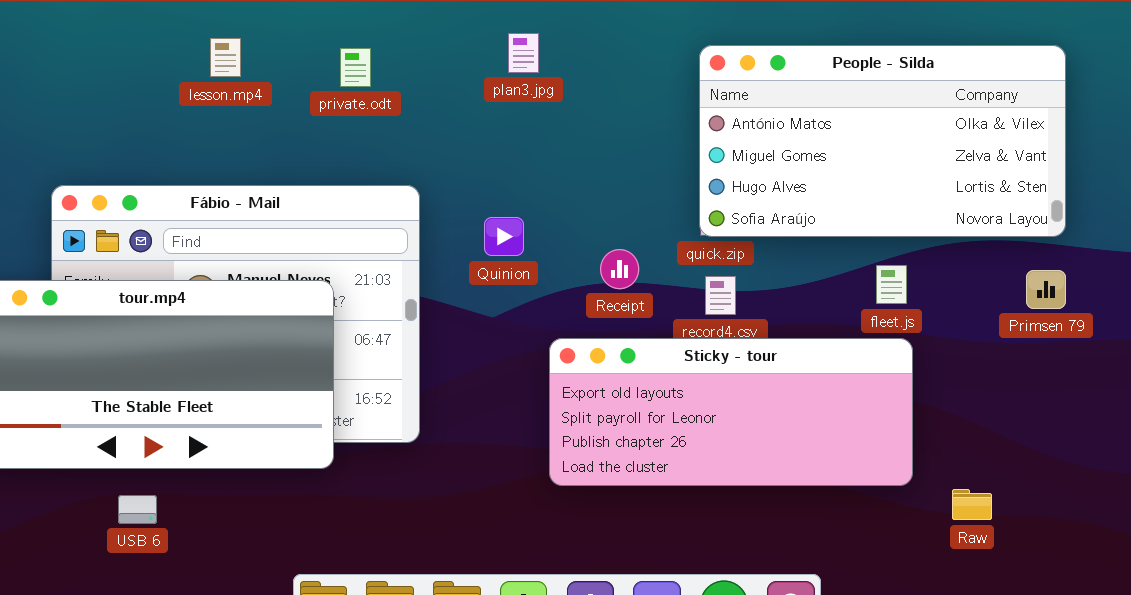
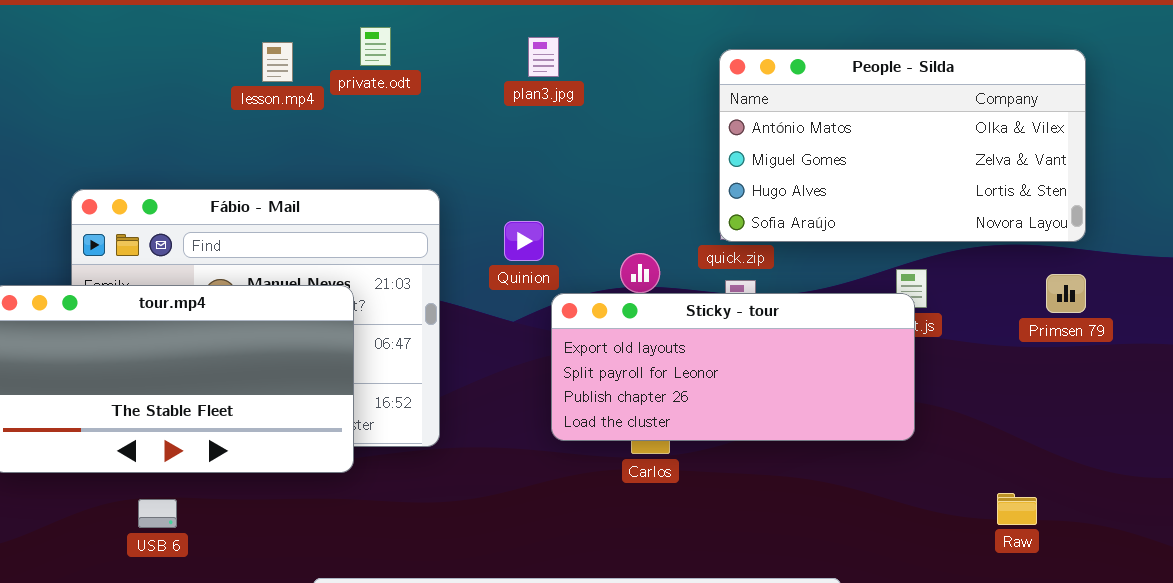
lesson.mp4: [210,38,241,77] -> [262,42,293,82], moved
private.odt: [340,48,371,87] -> [360,27,391,66], moved
Sticky - tour: [549,338,913,486] -> [551,293,915,441], moved
Raw: [952,489,992,520] -> [997,493,1037,525], moved

